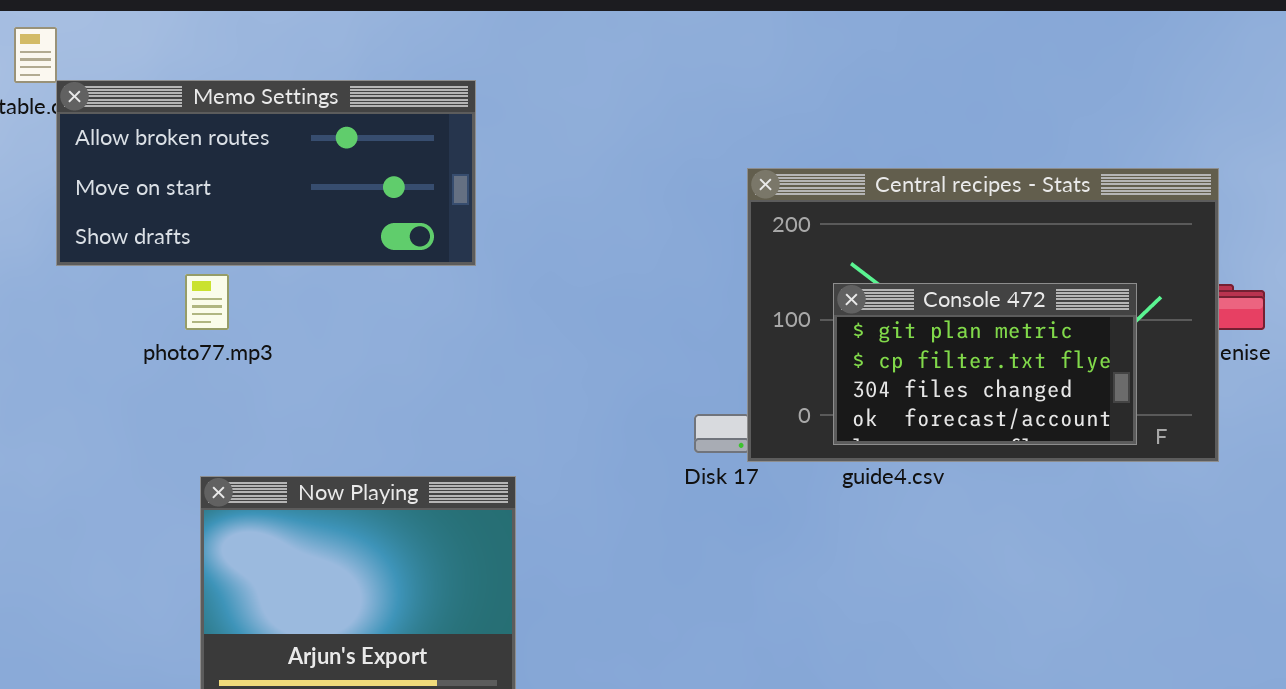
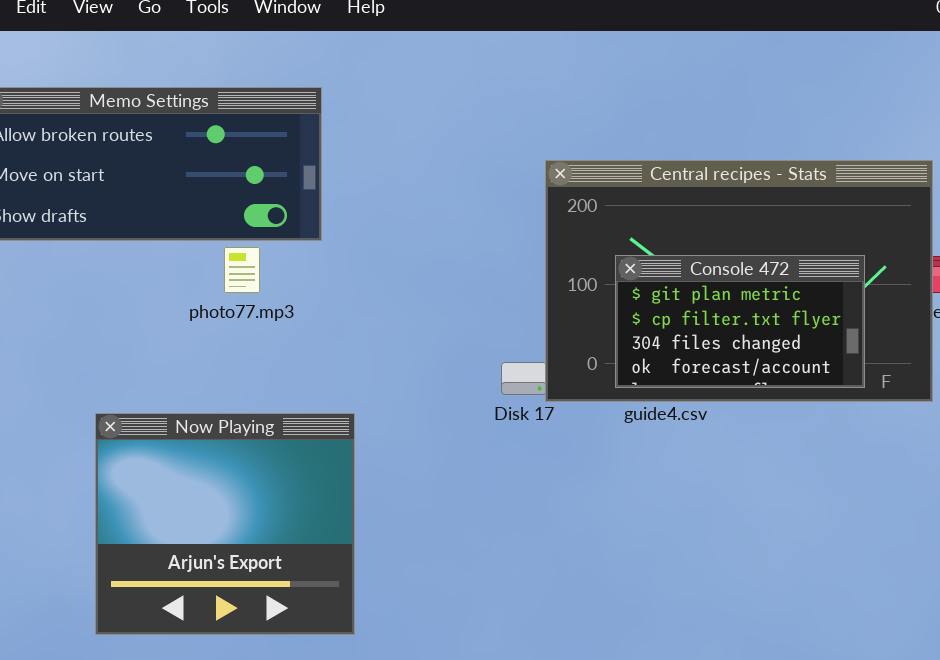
photo77.mp3: [185,274,229,330] -> [224,247,260,293], moved

